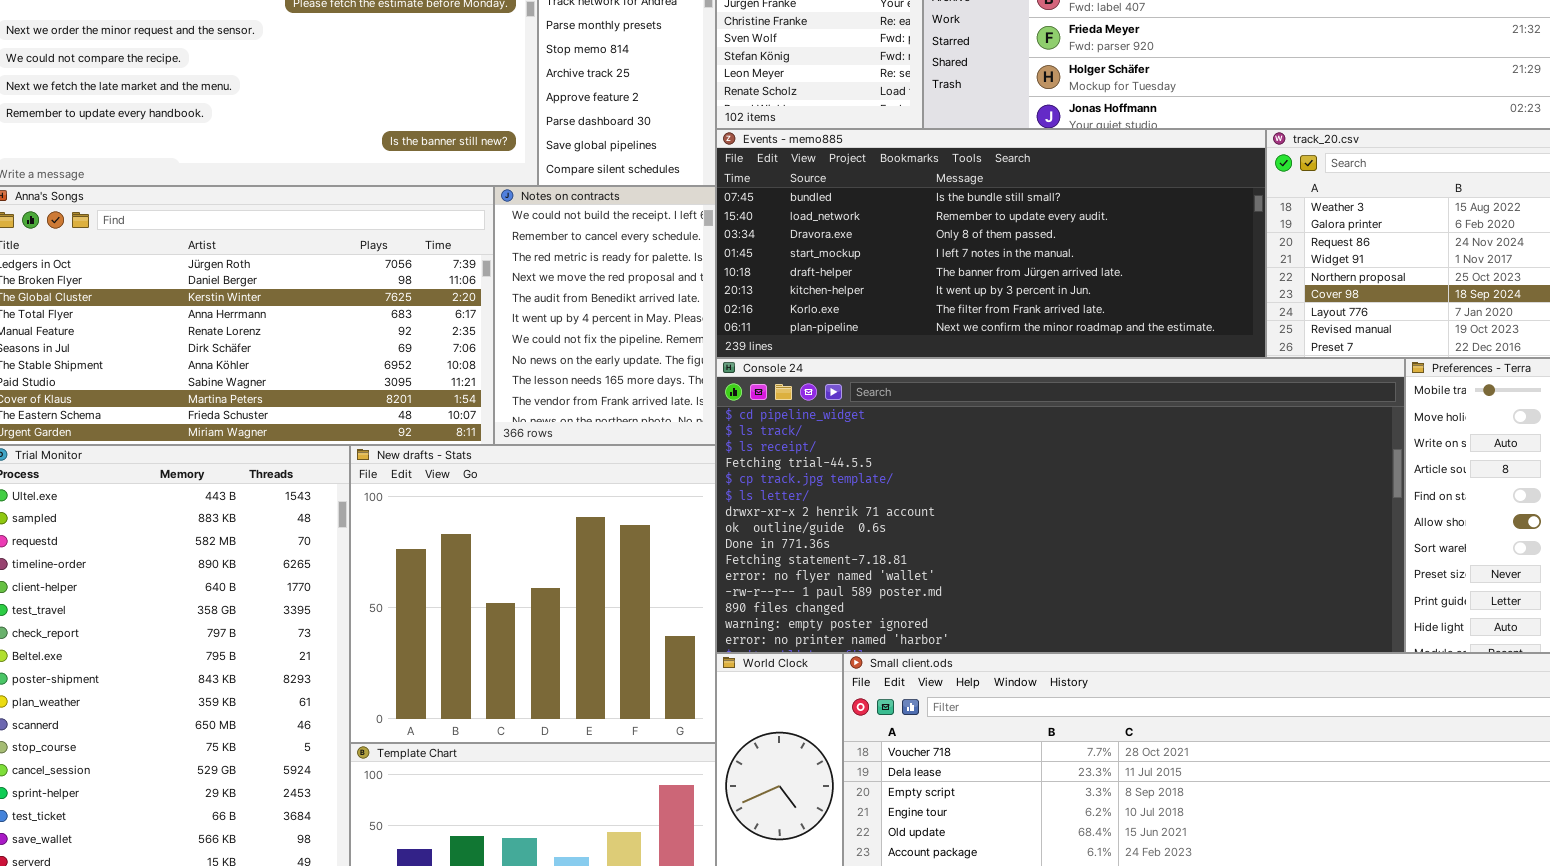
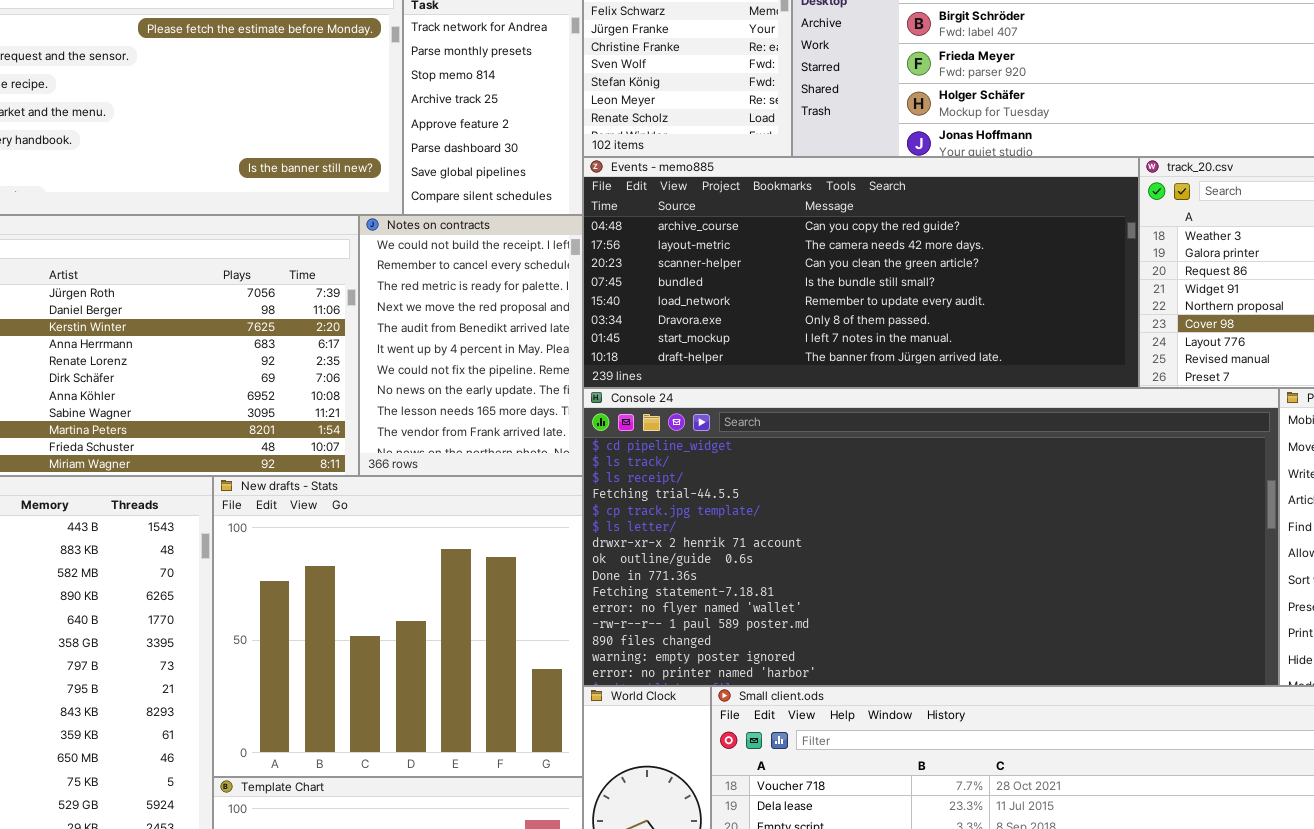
Events - memo885: [716,129,1266,358] -> [583,157,1139,388], scrolled up 3 rows

